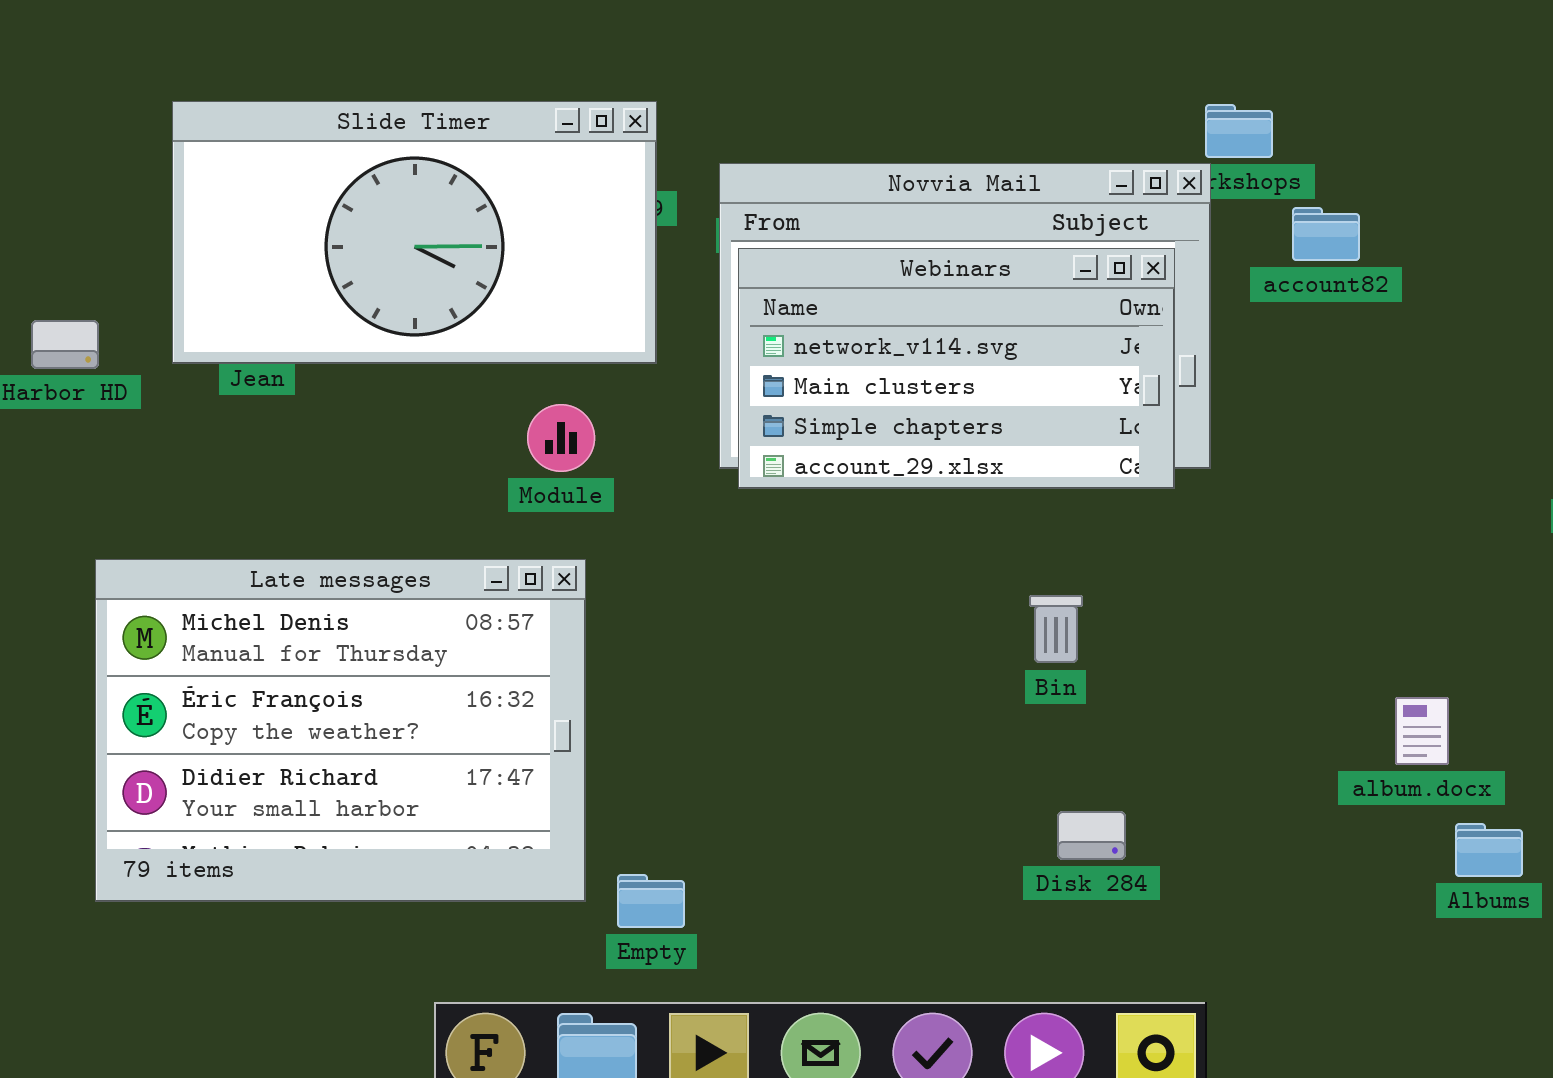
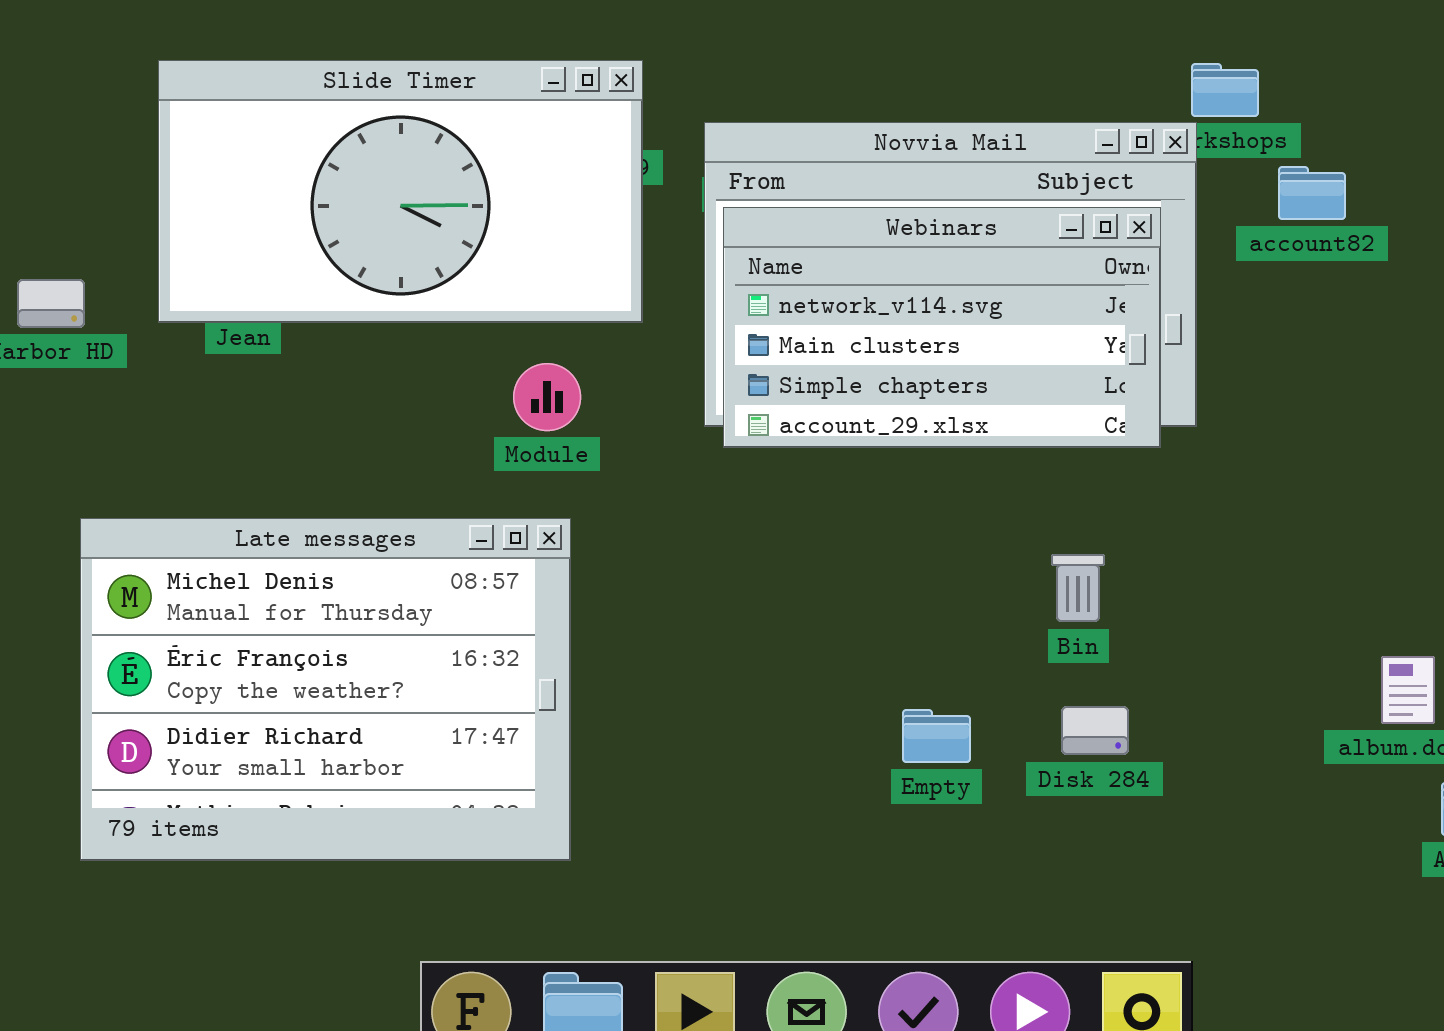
Bin: [1029,595,1083,663] -> [1051,554,1105,622], moved
Disk 284: [1057,811,1126,860] -> [1061,706,1129,755], moved
Empty: [617,874,685,928] -> [902,709,971,763], moved

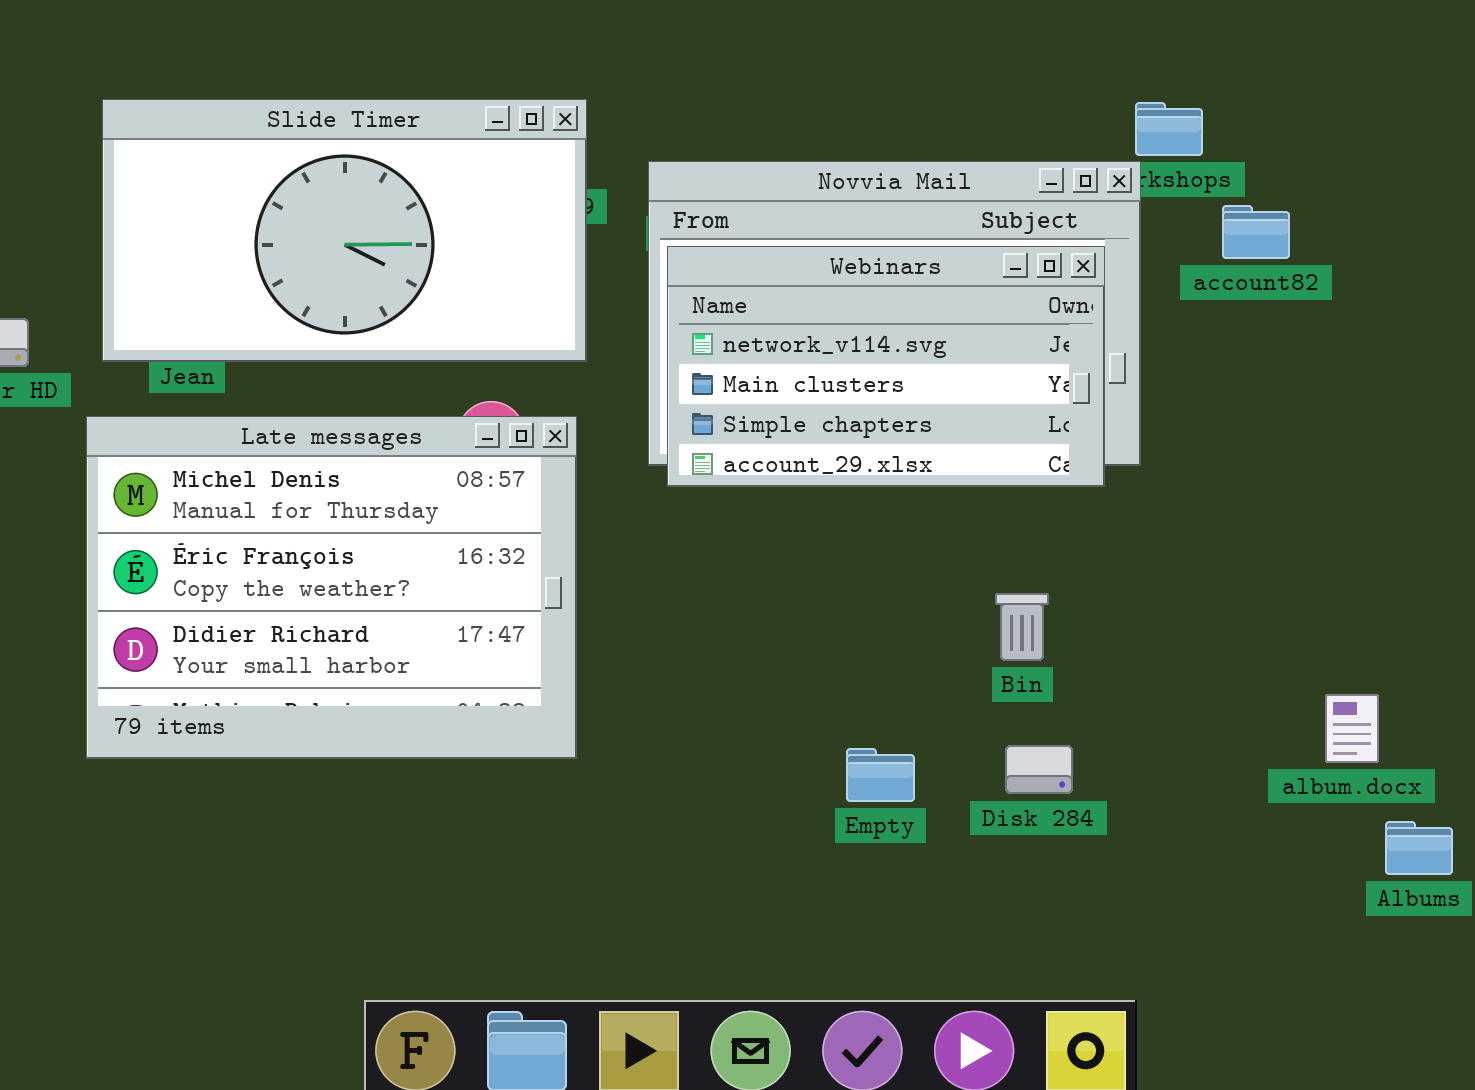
Late messages: [80,518,571,861] -> [86,416,577,759], moved

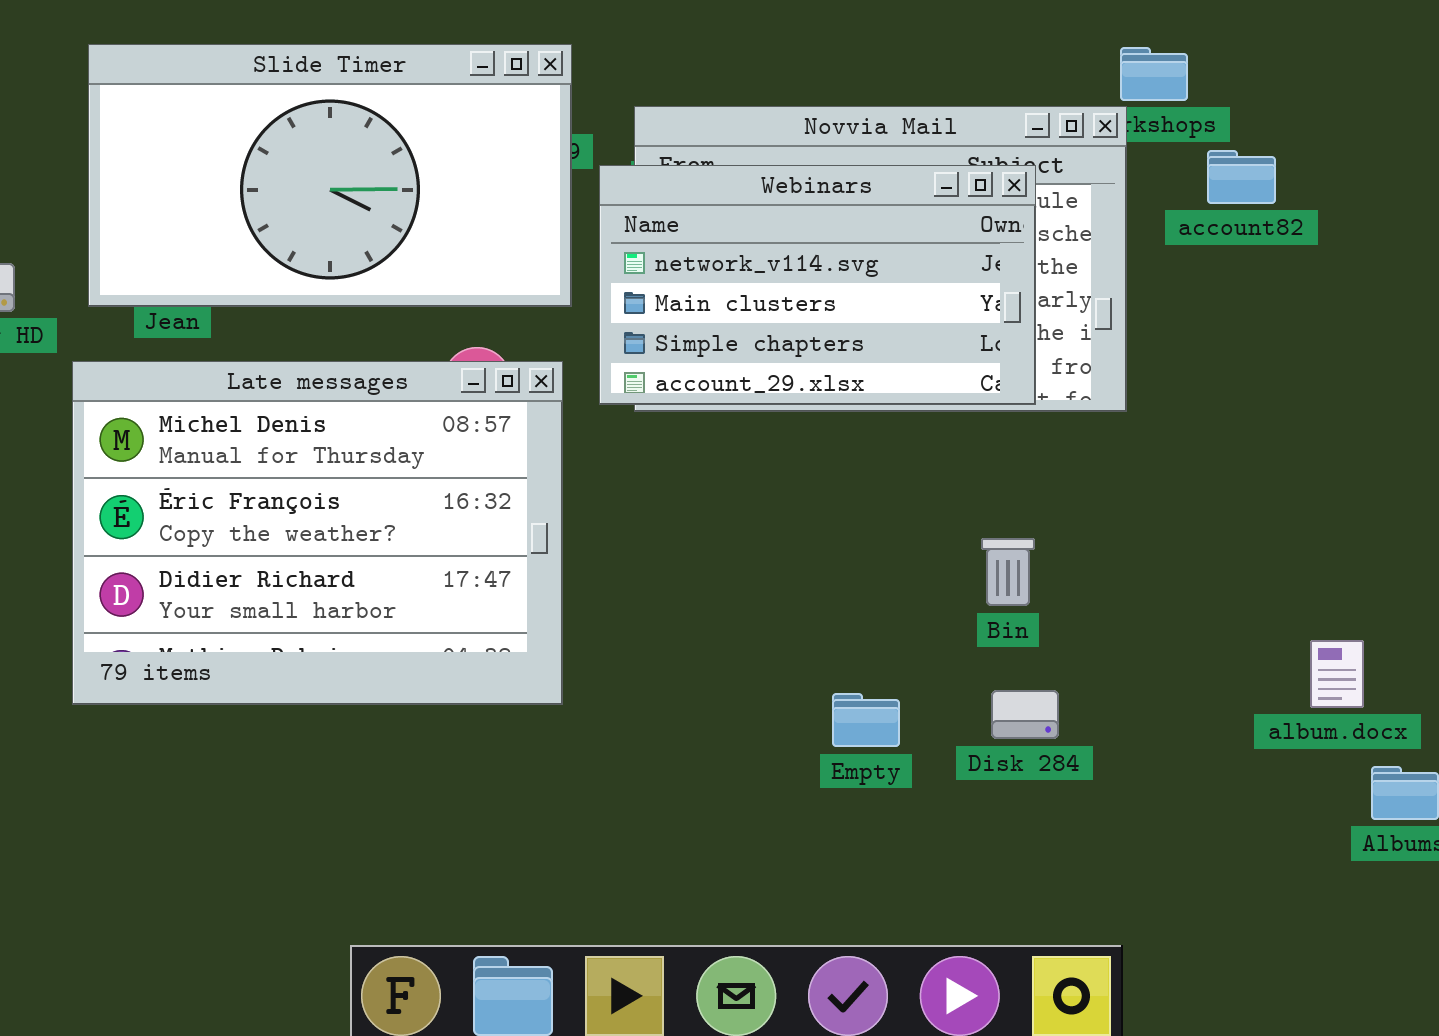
Webinars: [667,246,1105,487] -> [599,165,1036,405], moved

